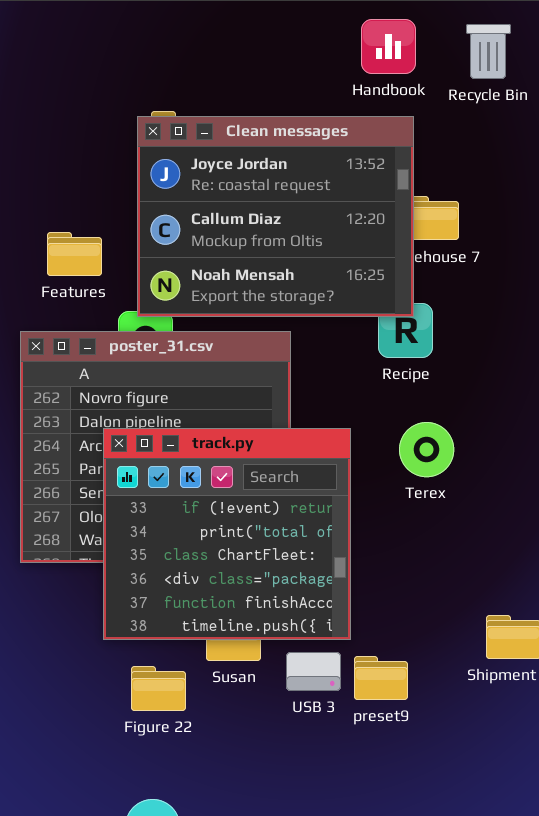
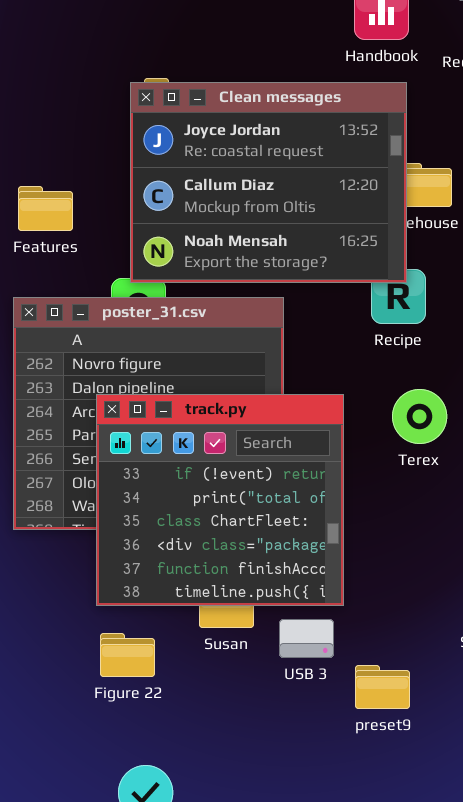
Features: [47,232,102,276] -> [18,186,73,231], moved
preset9: [354,656,408,700] -> [355,665,410,709], moved
Figure 22: [131,666,186,711] -> [100,633,155,677], moved

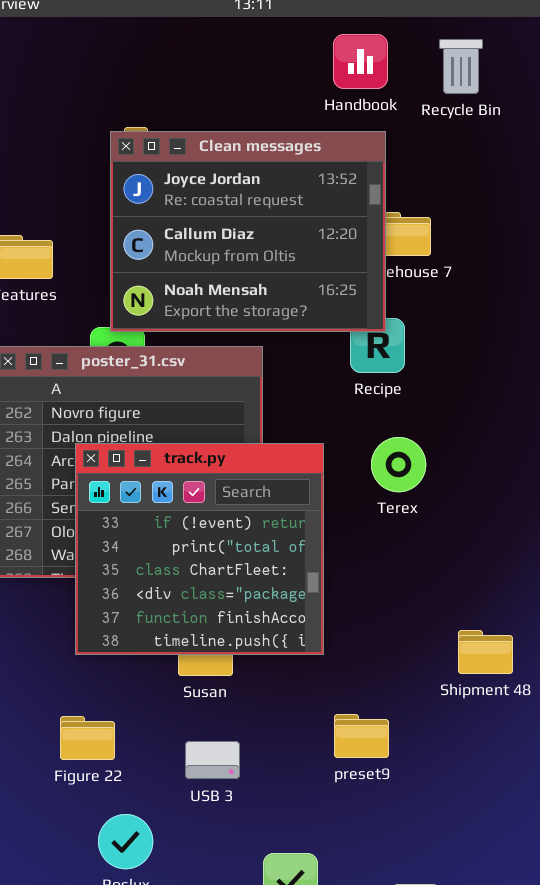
USB 3: [279,619,334,658] -> [185,741,240,779], moved
Figure 22: [100,633,155,677] -> [60,716,115,760], moved

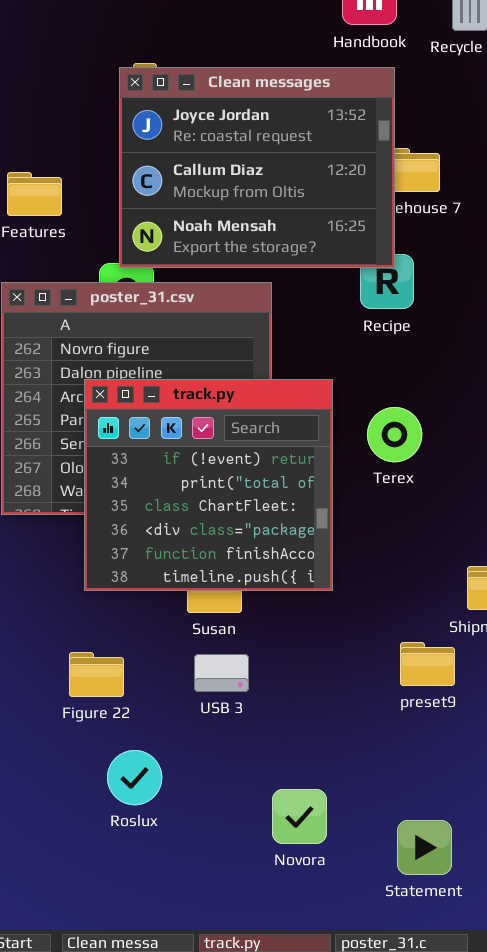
Terex: [371,437,426,492] -> [367,407,422,462], moved
preset9: [334,714,389,758] -> [400,642,455,686], moved
USB 3: [185,741,240,779] -> [194,654,249,692], moved

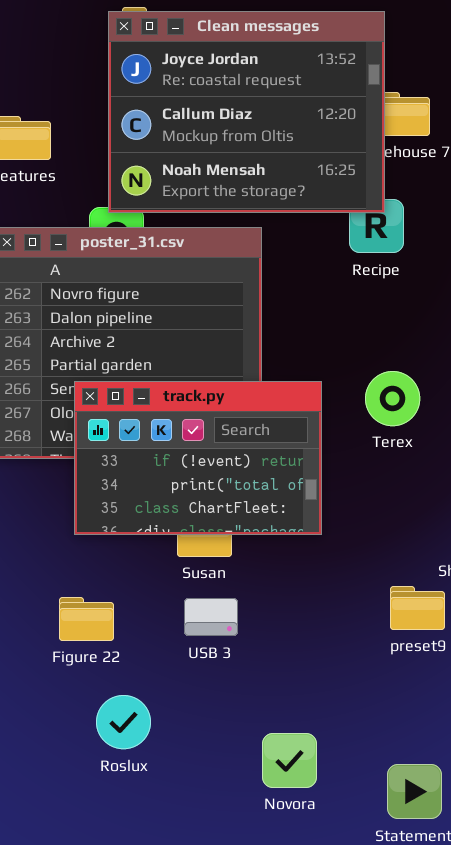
track.py: [84,379,333,591] -> [74,381,322,535], resized
Terex: [367,407,422,462] -> [365,371,420,426], moved

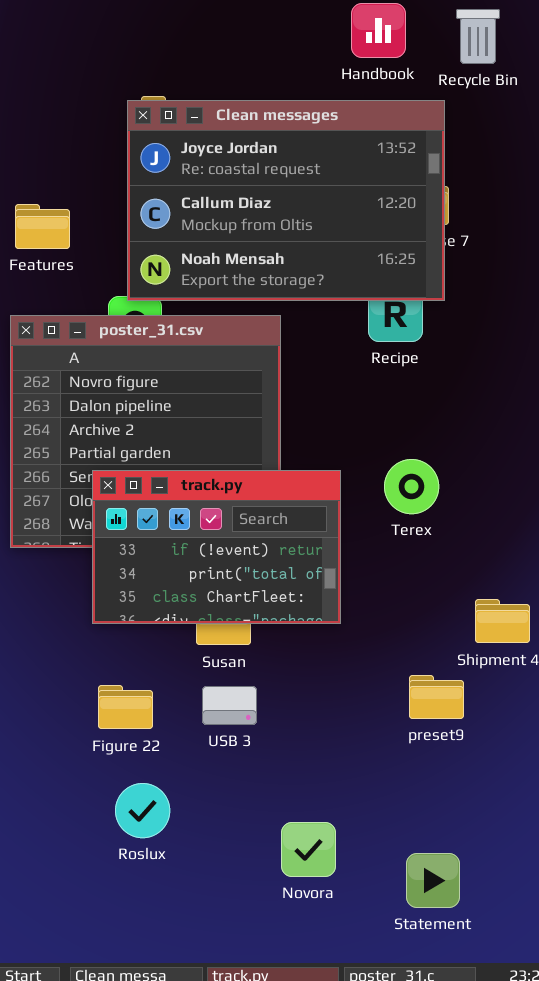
Clean messages: [108,11,385,213] -> [127,100,445,301], resized
Figure 22: [59,597,114,641] -> [98,685,153,729], moved

